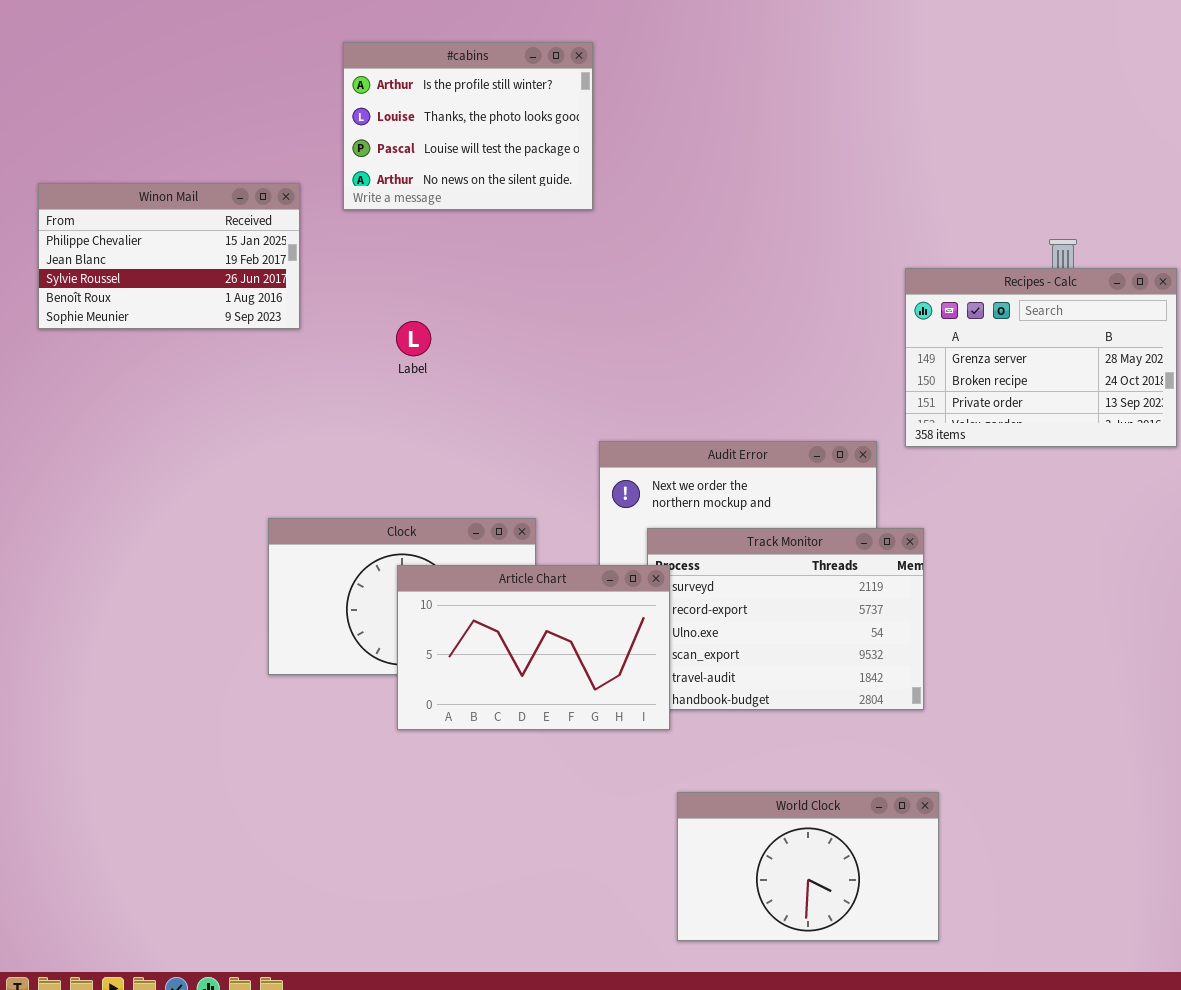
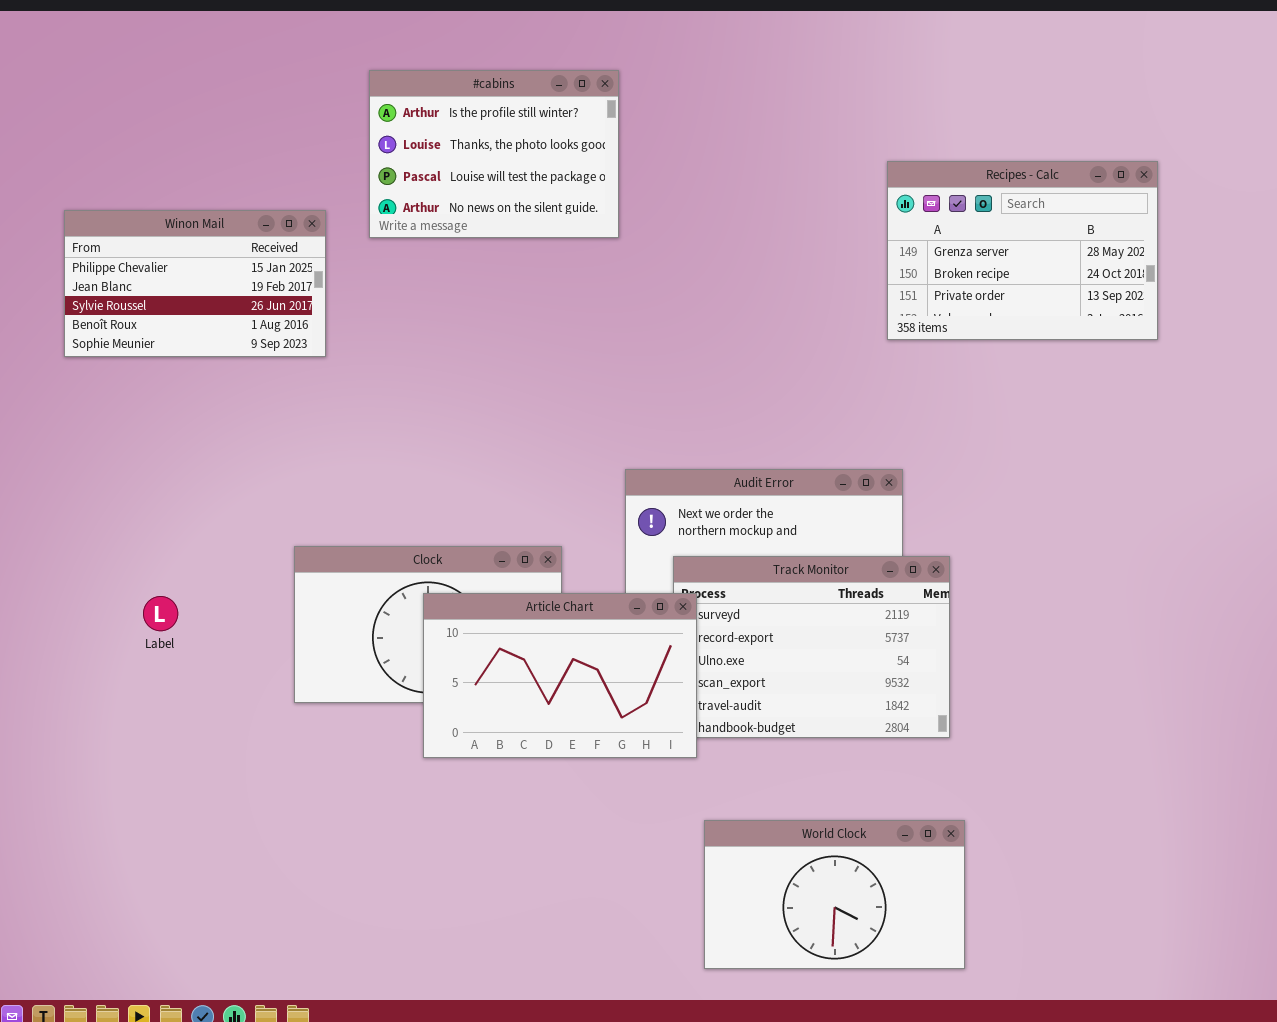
Recipes - Calc: [905,268,1177,447] -> [887,161,1158,340], moved
Label: [396,321,431,356] -> [143,596,178,631], moved

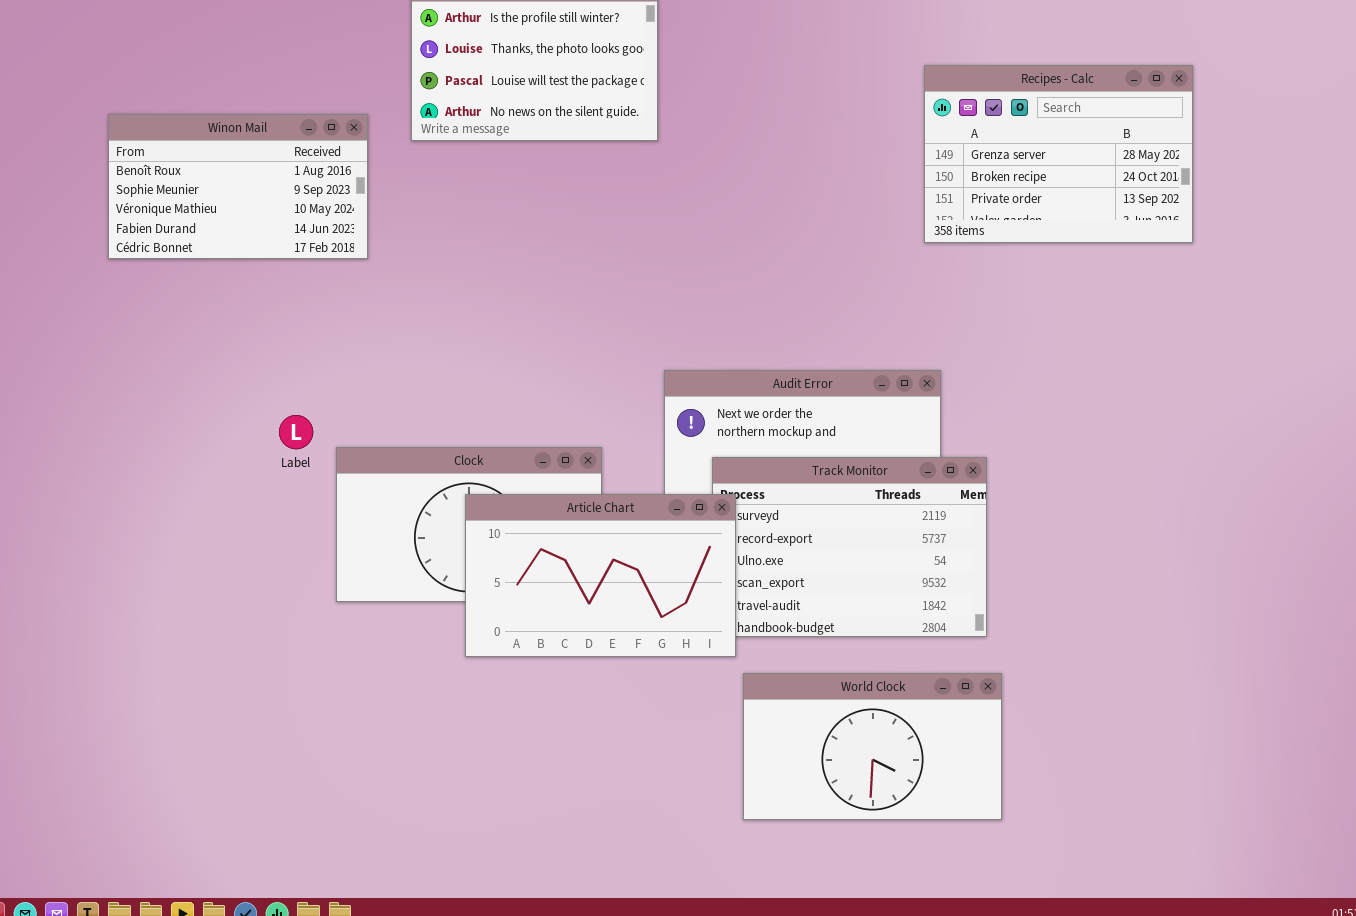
Winon Mail: [64,210,326,357] -> [108,114,368,259], scrolled down 3 rows
Label: [143,596,178,631] -> [279,415,313,449], moved
World Clock: [704,820,965,969] -> [743,673,1002,820], moved

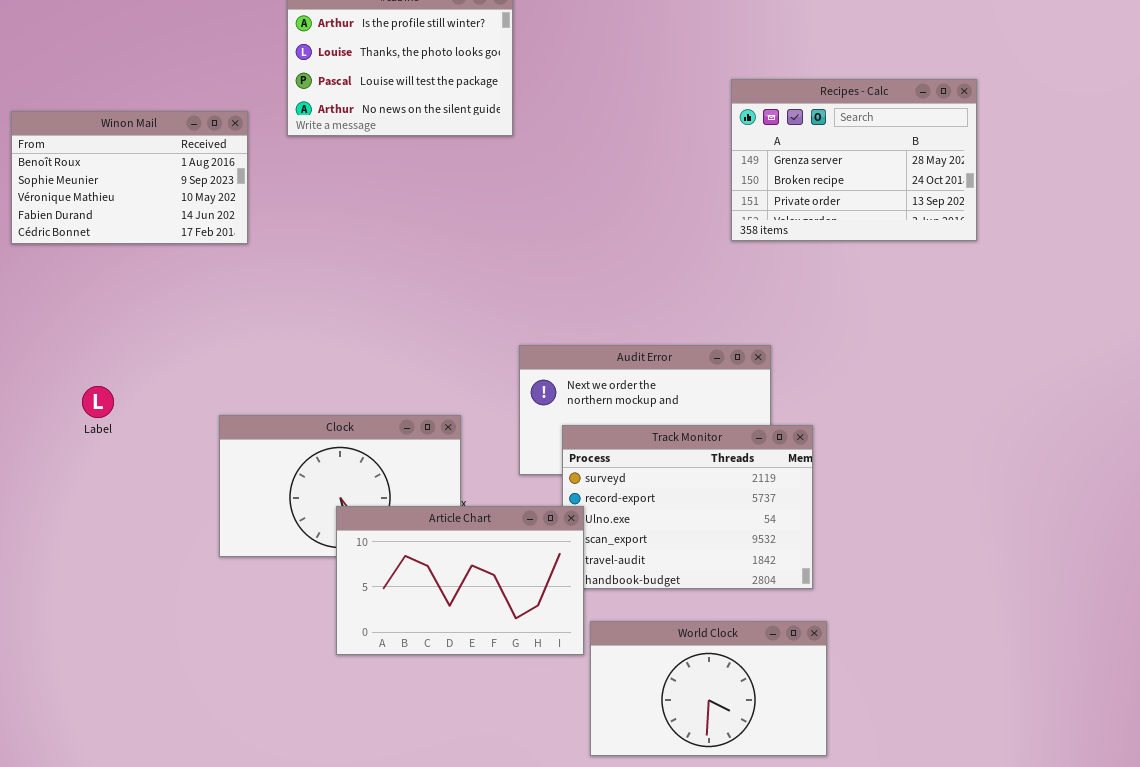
Recipes - Calc: [924,65,1193,243] -> [731,79,977,241], moved
Label: [279,415,313,449] -> [82,386,114,418], moved
Article Chart: [465,494,736,657] -> [336,506,584,655], moved

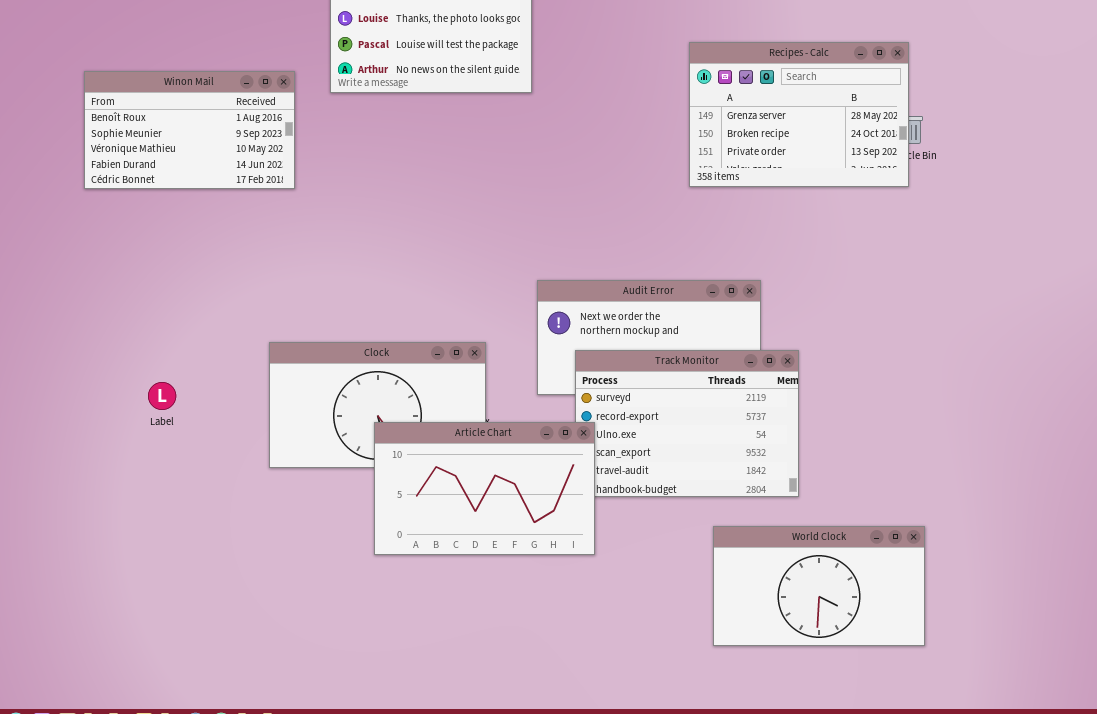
Recipes - Calc: [731,79,977,241] -> [689,42,909,187], moved
Label: [82,386,114,418] -> [148,382,176,410], moved
World Clock: [590,621,827,756] -> [713,526,925,646], moved

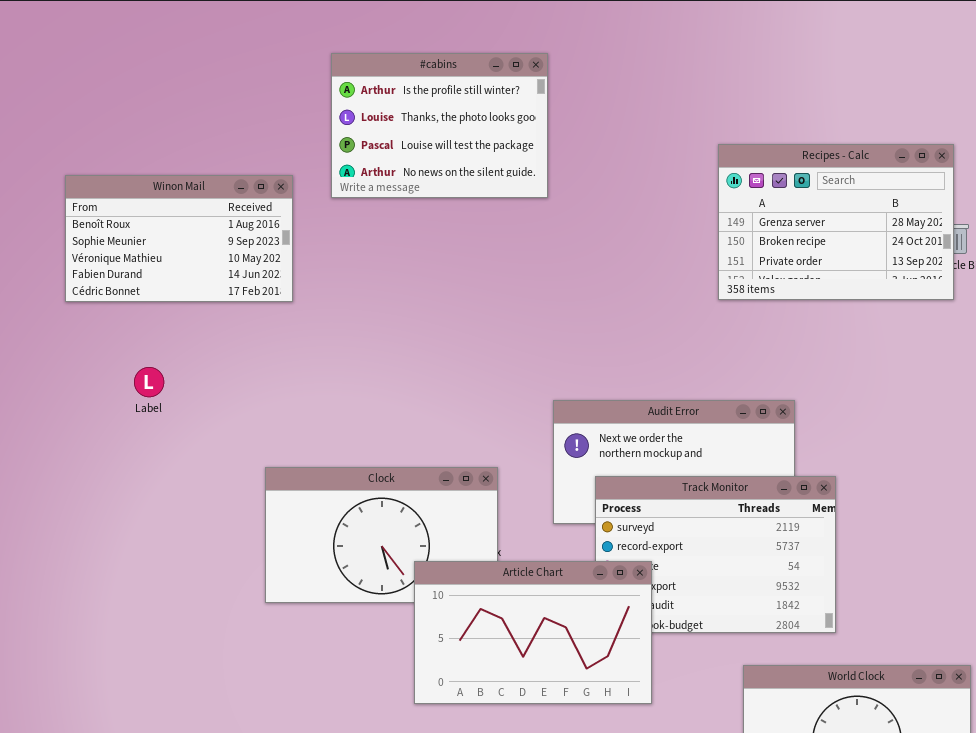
Label: [148,382,176,410] -> [134,367,164,397], moved
Article Chart: [374,422,595,555] -> [414,561,652,704], moved

